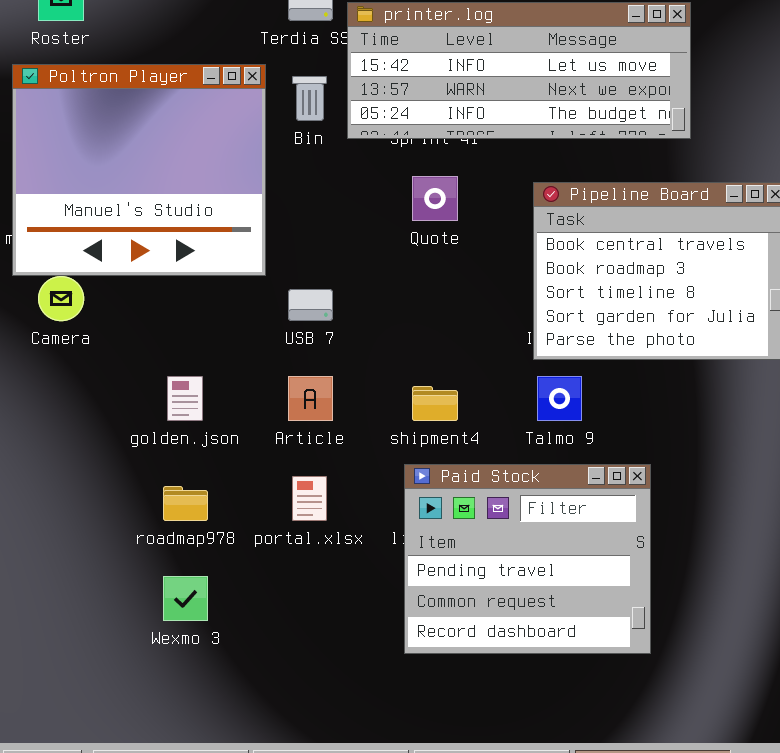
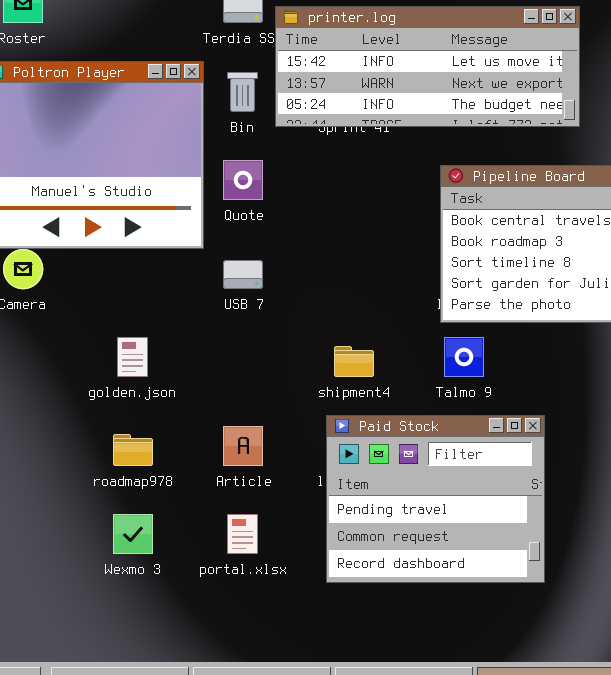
Quote: [412,176,458,221] -> [223,160,263,200], moved
Article: [288,376,333,421] -> [223,426,263,466], moved
portal.xlsx: [292,476,327,521] -> [227,514,258,554], moved

